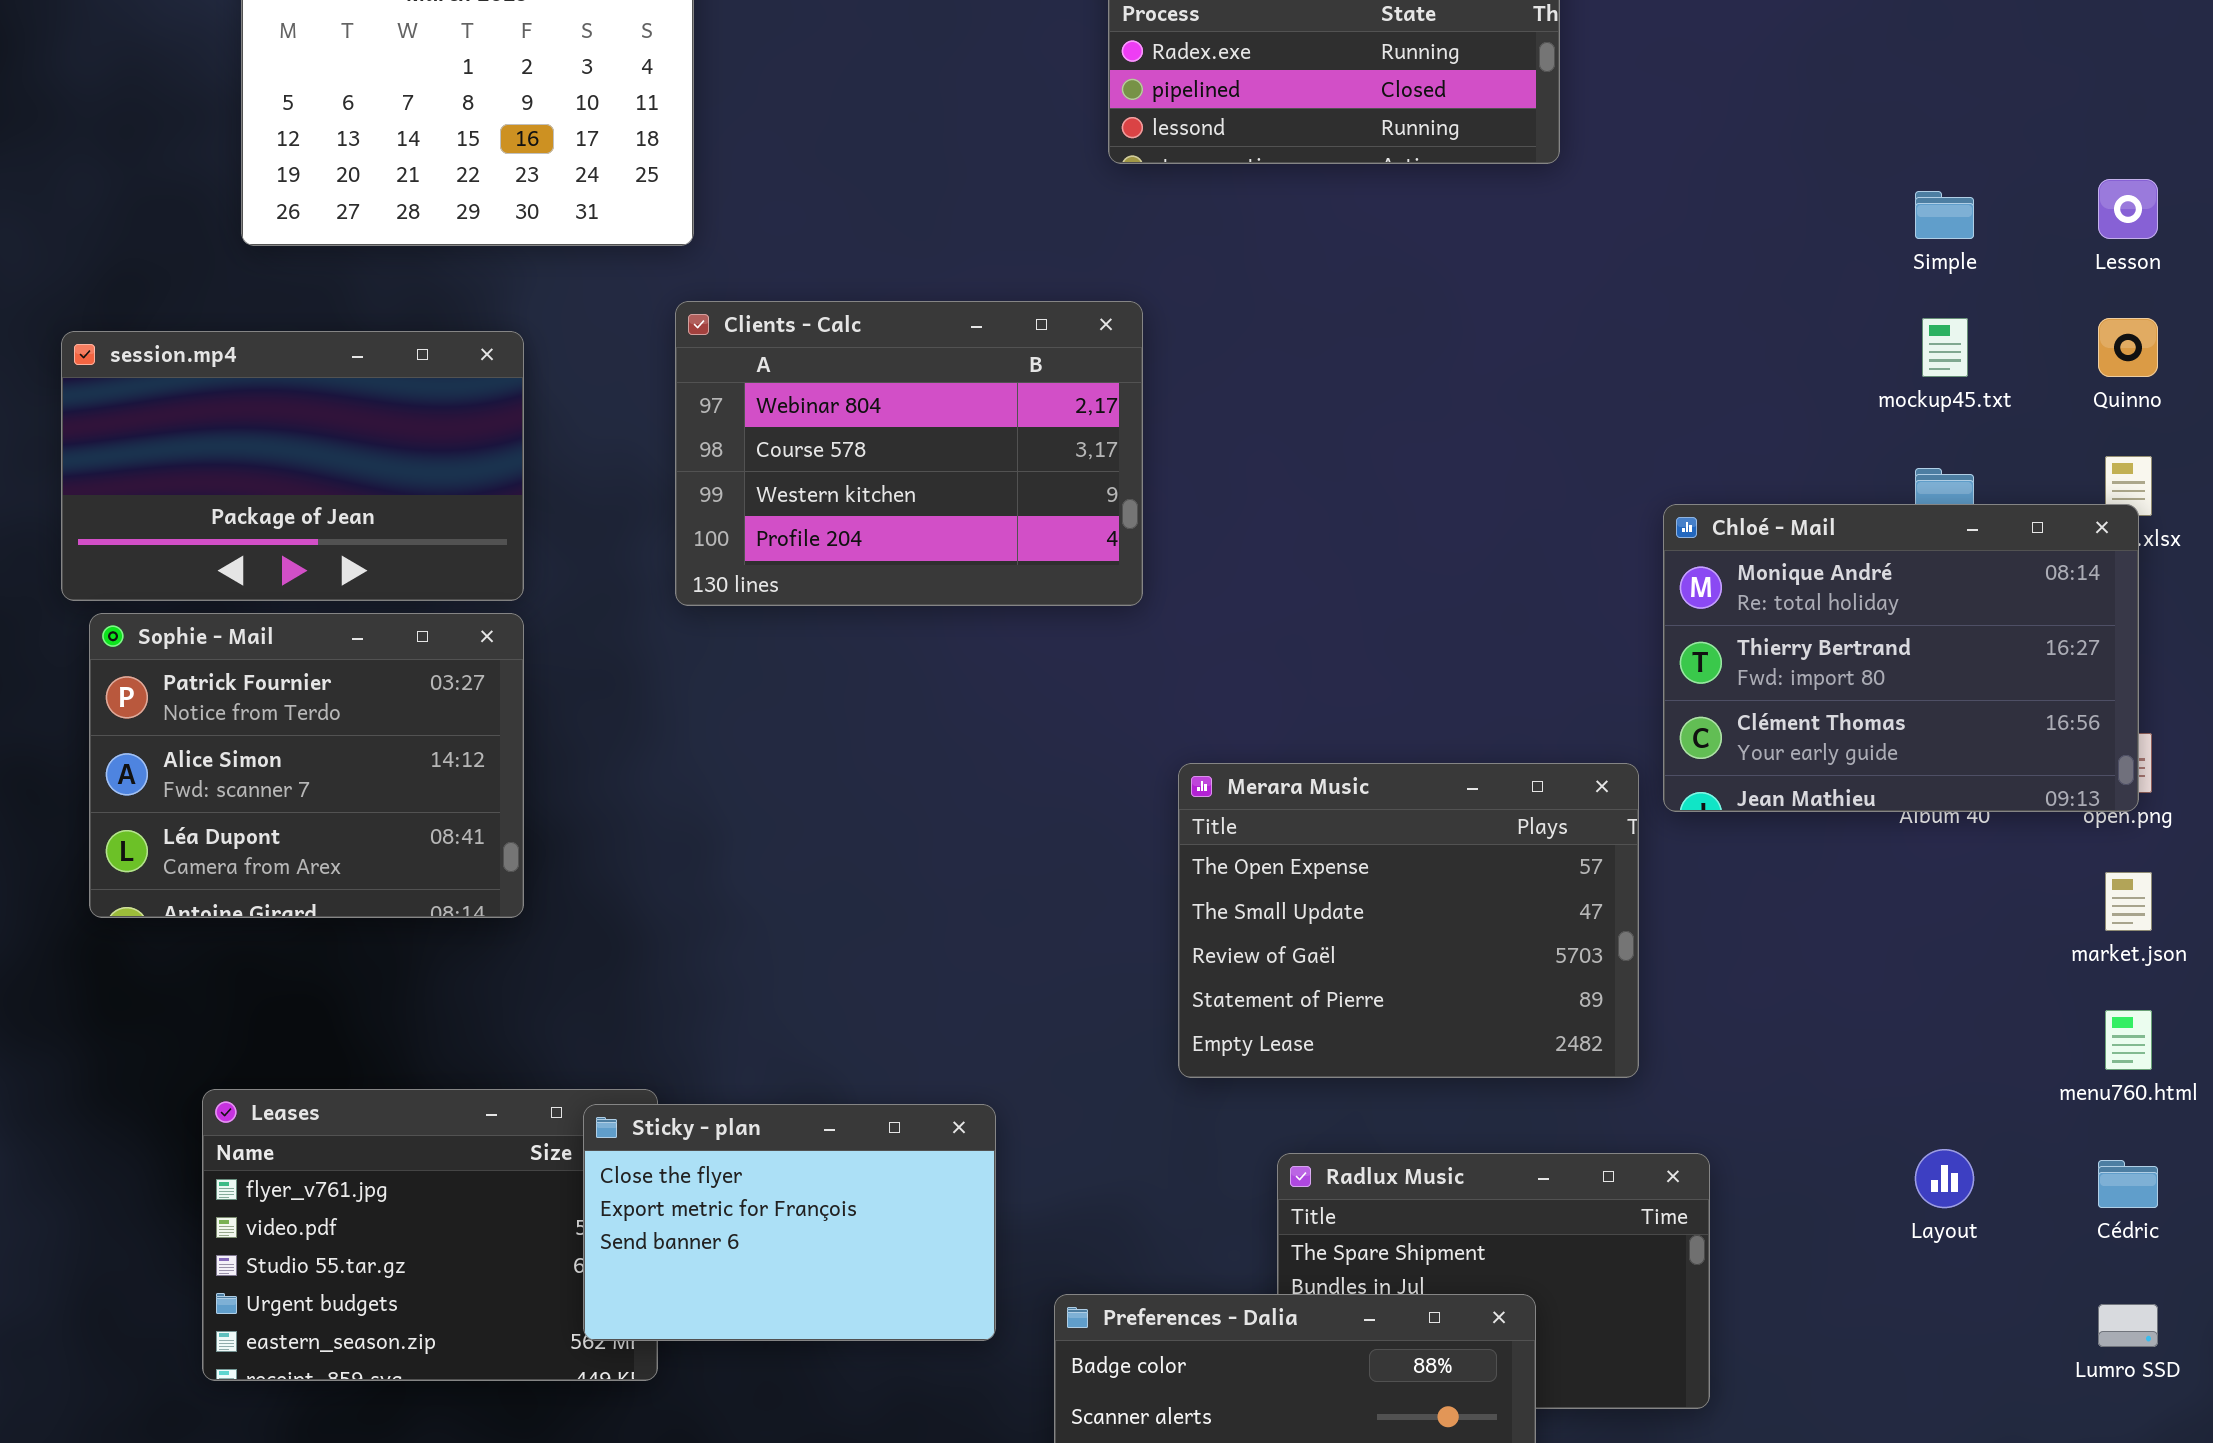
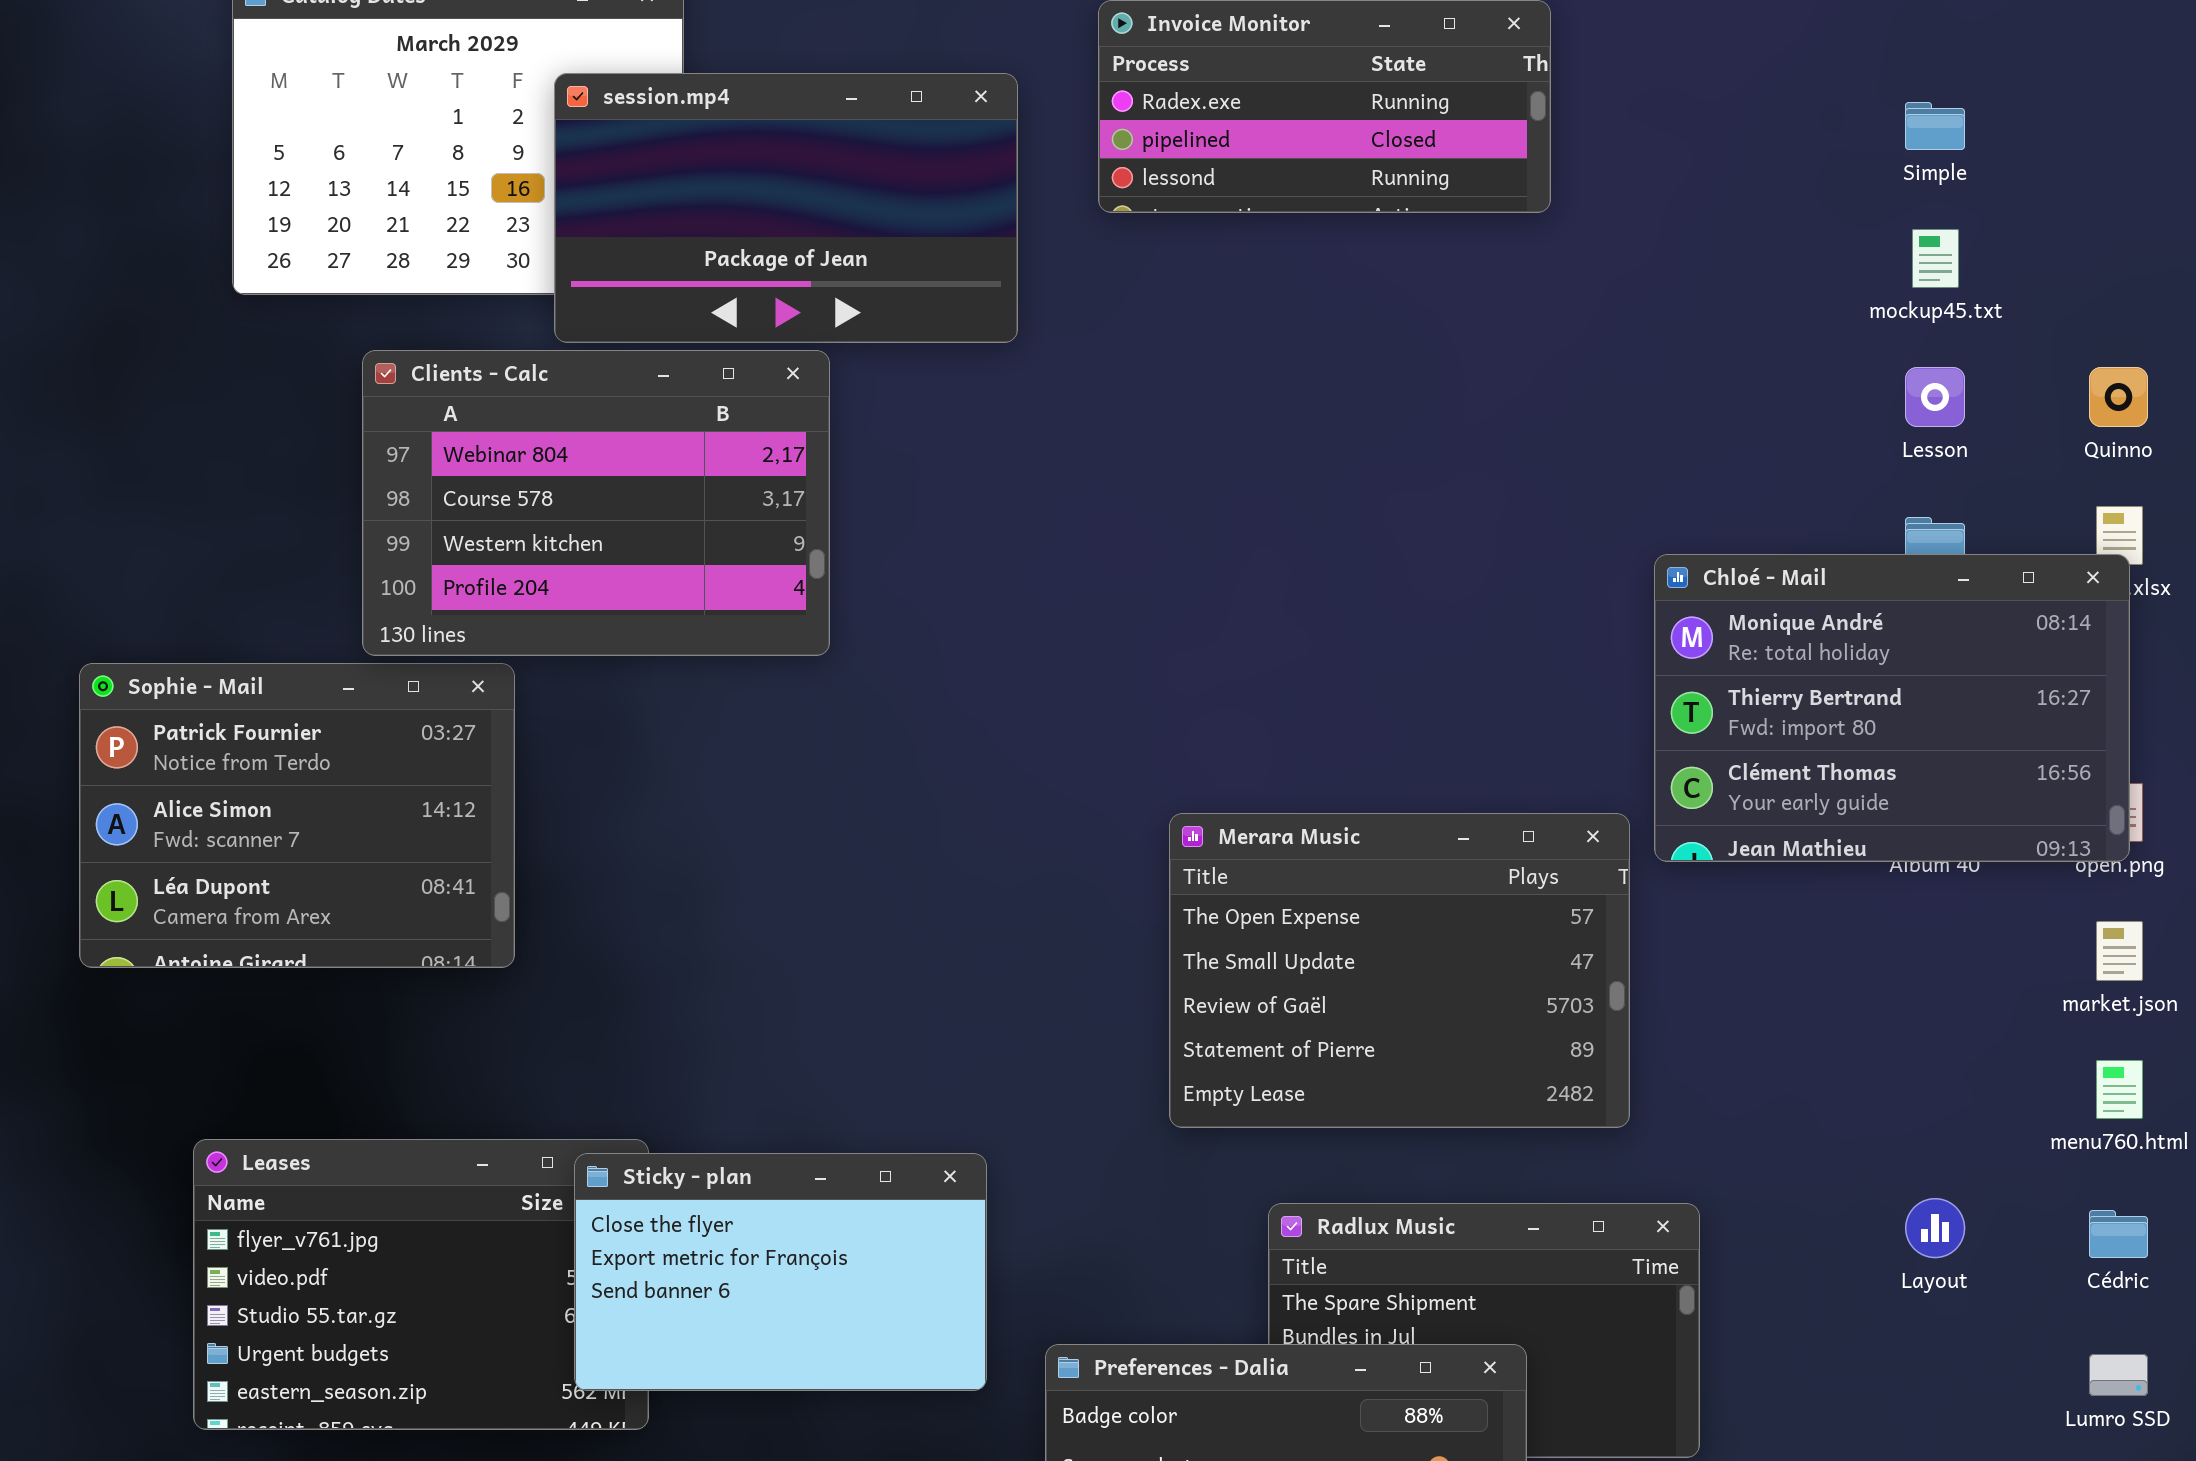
Lesson: [2098,179,2158,239] -> [1905,367,1965,427], moved
Simple: [1915,191,1974,239] -> [1905,102,1965,150], moved
Clients - Calc: [675,301,1143,606] -> [362,350,830,656], moved
mockup45.txt: [1922,318,1968,377] -> [1912,229,1959,288], moved
session.mp4: [61,331,524,601] -> [554,73,1018,343], moved

